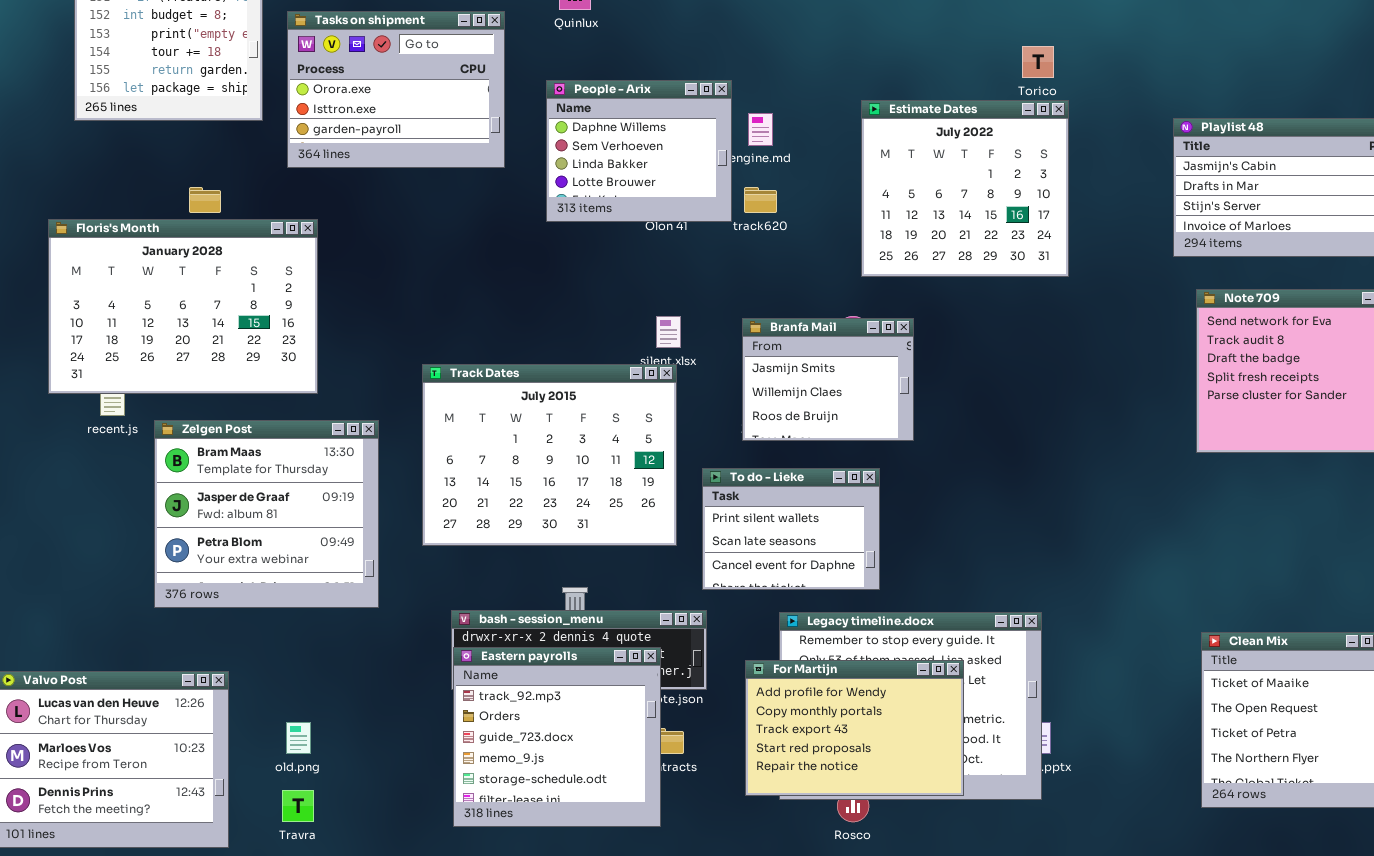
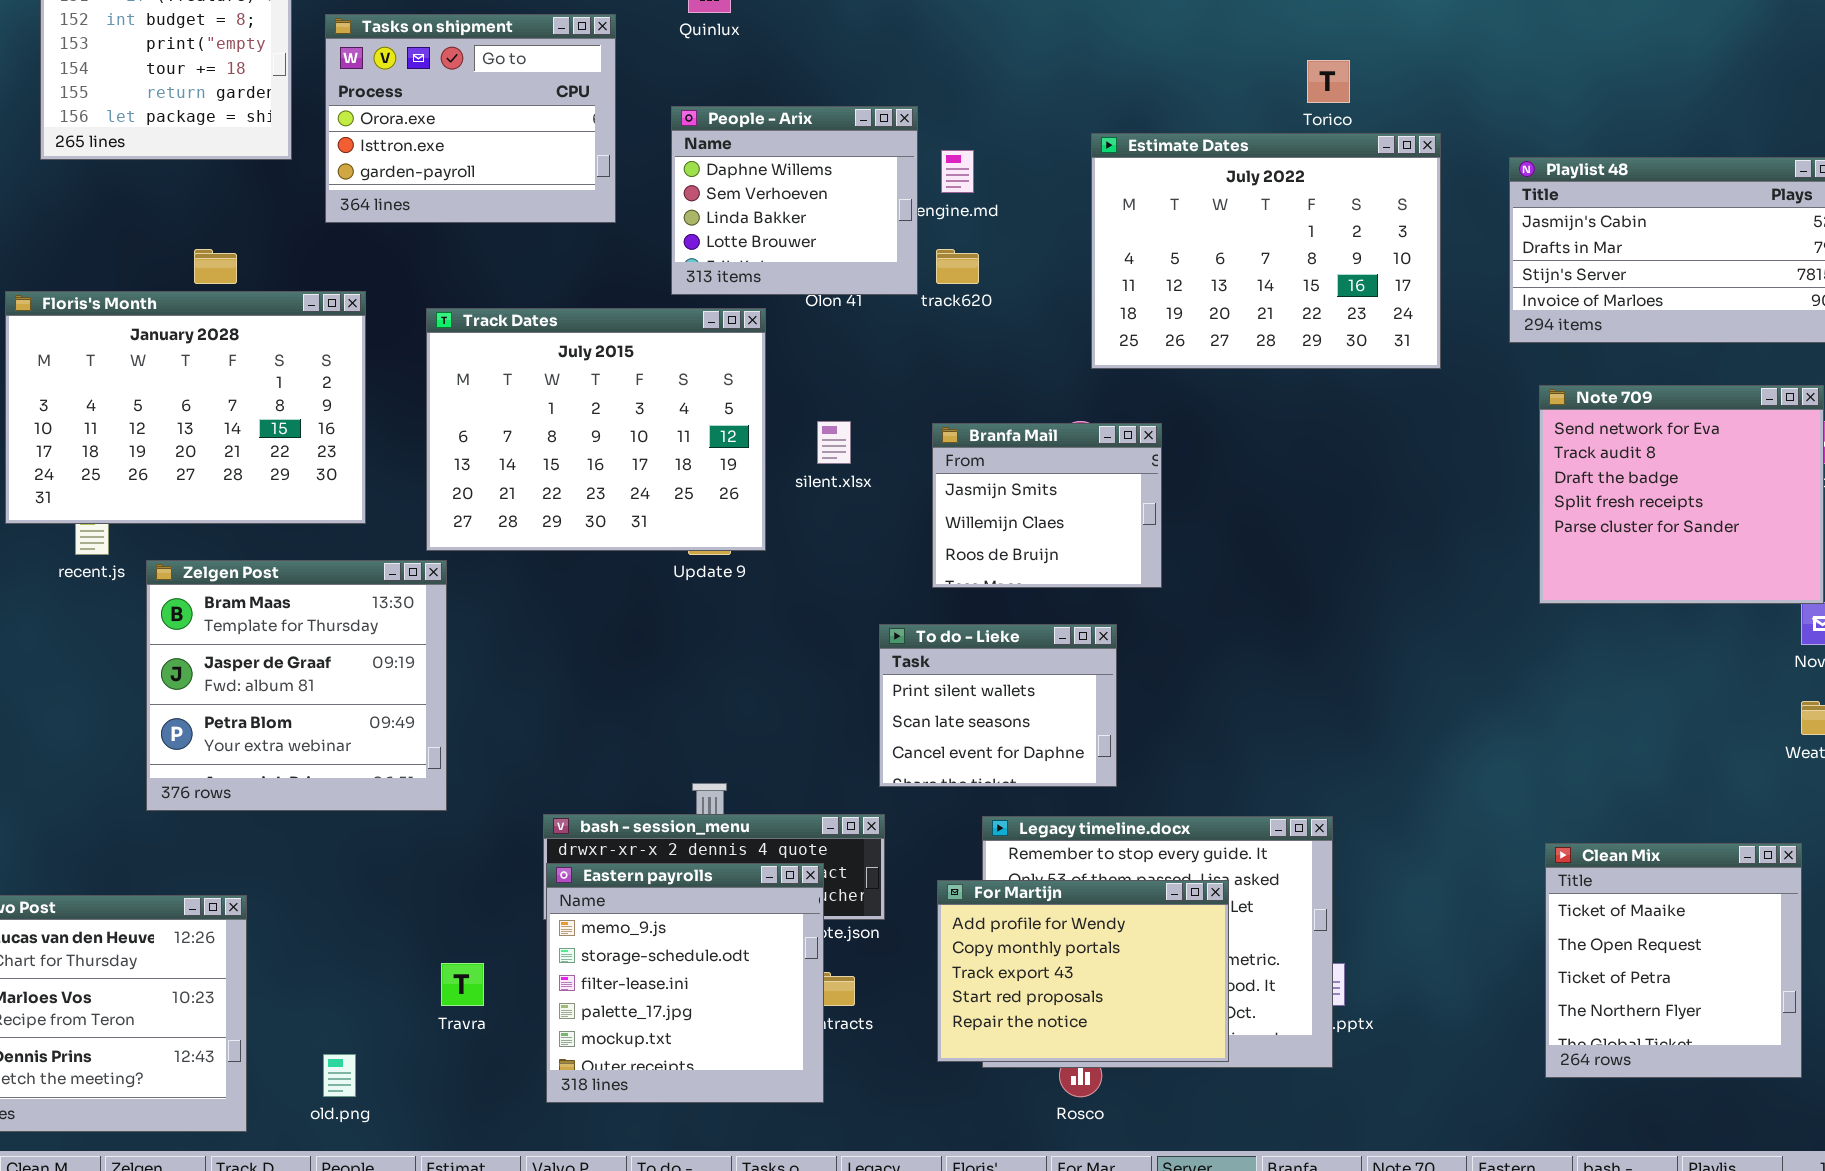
Estimate Dates: [861,100,1069,277] -> [1091,133,1441,369], resized
Track Dates: [422,364,677,546] -> [426,308,766,551], moved
Eastern payrolls: [453,647,661,827] -> [546,863,824,1103], scrolled down 3 rows
old.png: [286,722,311,754] -> [323,1054,356,1097], moved
Travra: [282,790,314,822] -> [441,963,484,1006], moved

